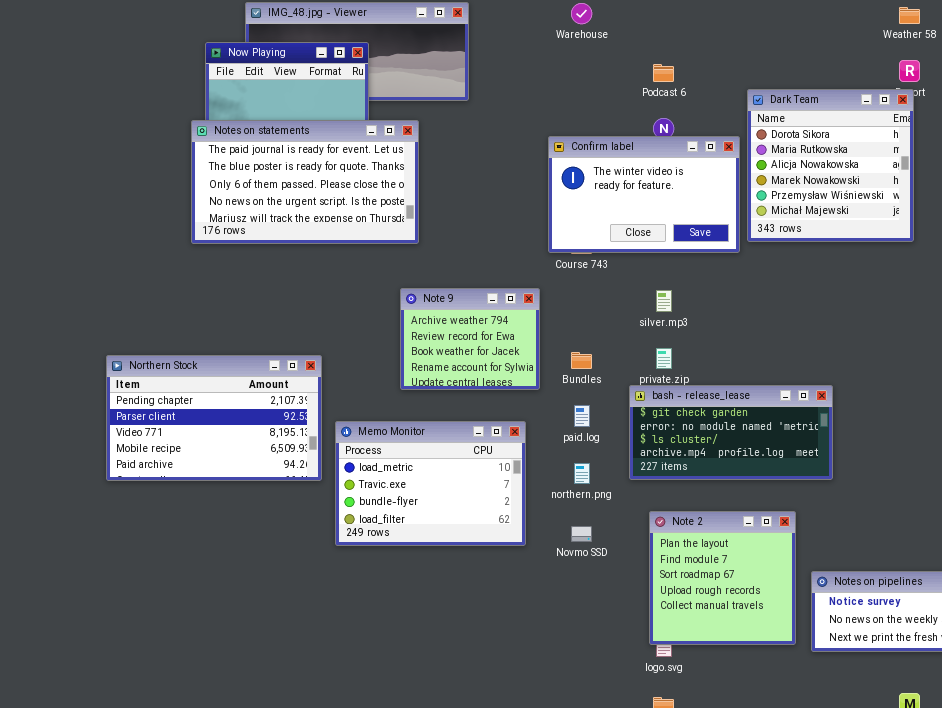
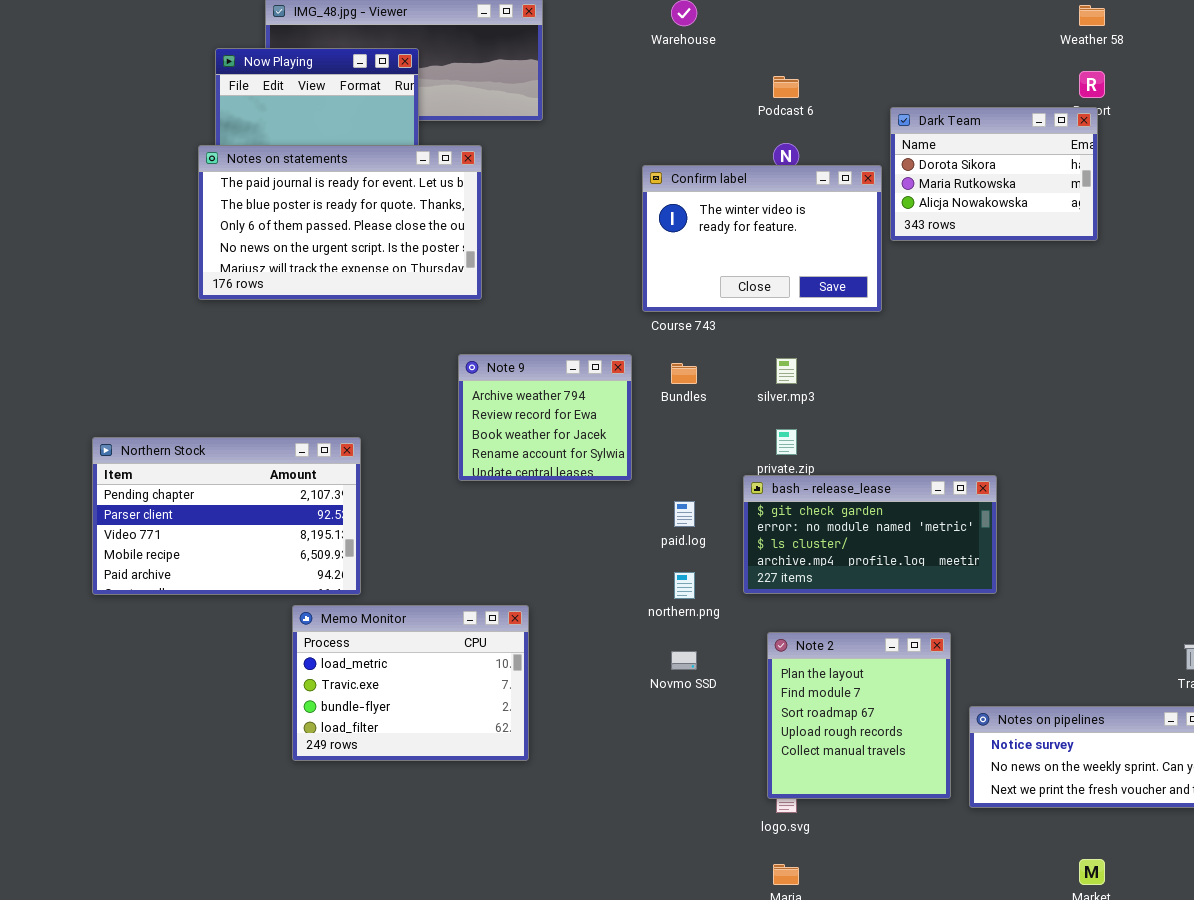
Dark Team: [747,89,914,242] -> [890,107,1098,241], resized
Bundles: [571,352,592,369] -> [671,363,697,384], moved
Memo Monitor: [335,421,526,546] -> [292,605,529,761], moved

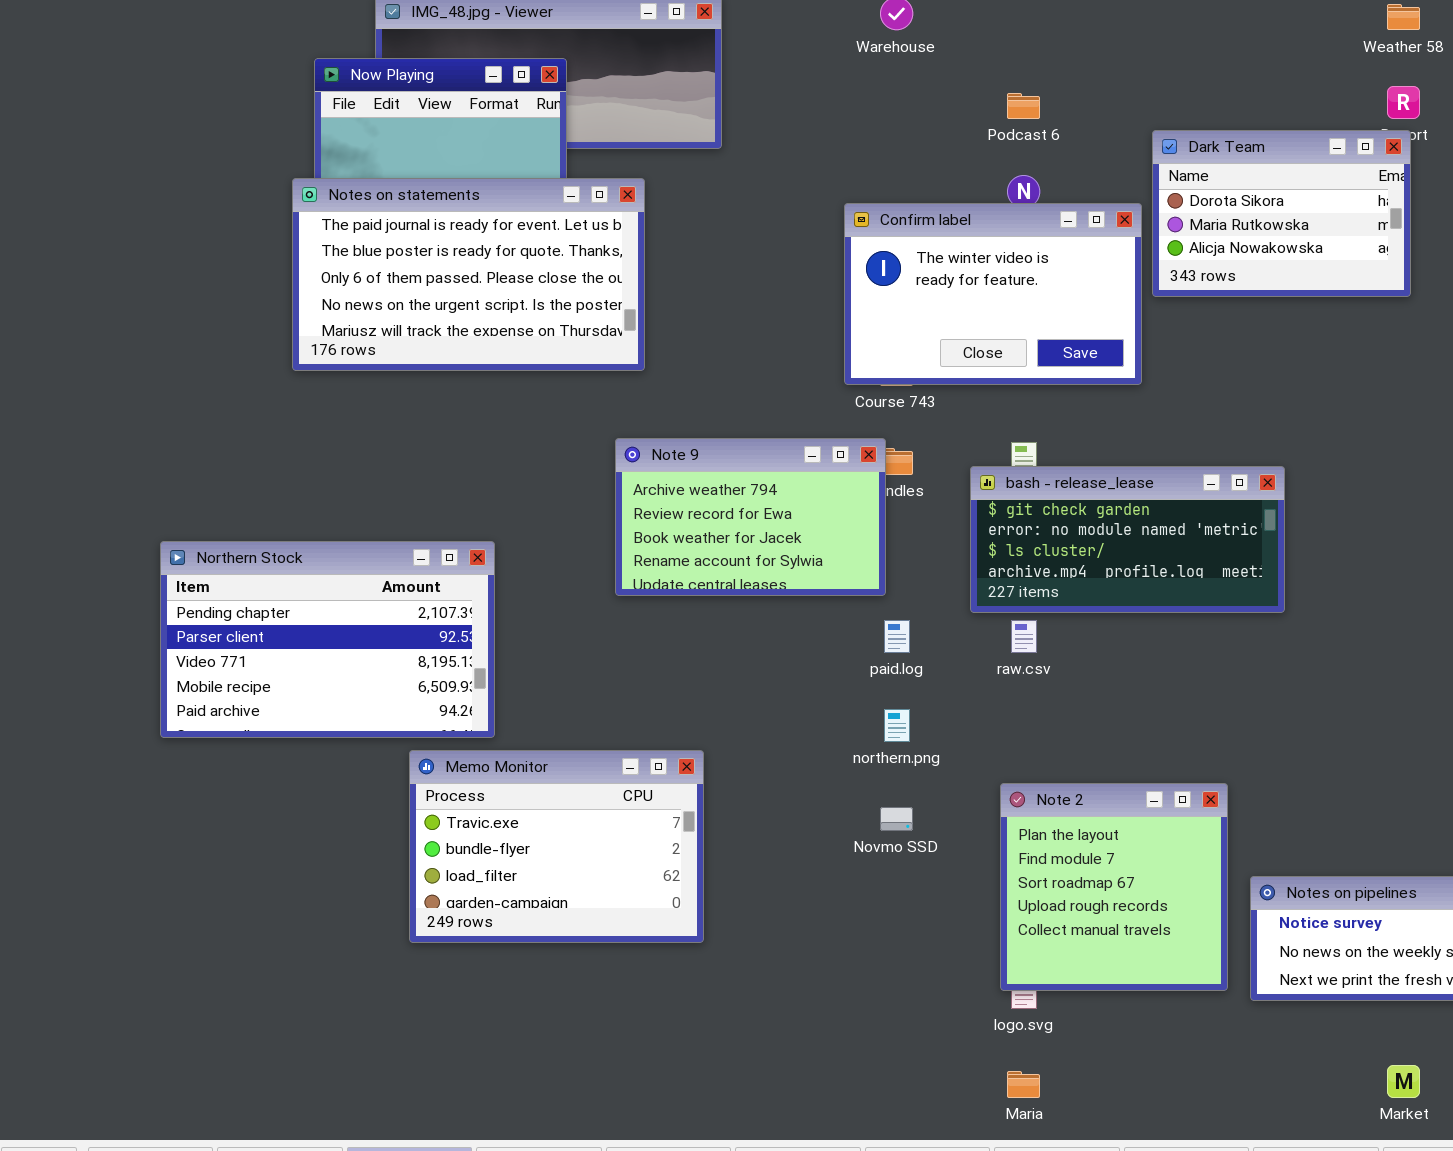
Note 9: [458,354,632,481] -> [615,438,886,596], resized
bash - release_lease: [743,475,997,594] -> [970,466,1285,613], moved
Memo Monitor: [292,605,529,761] -> [409,750,704,943], scrolled down 1 row

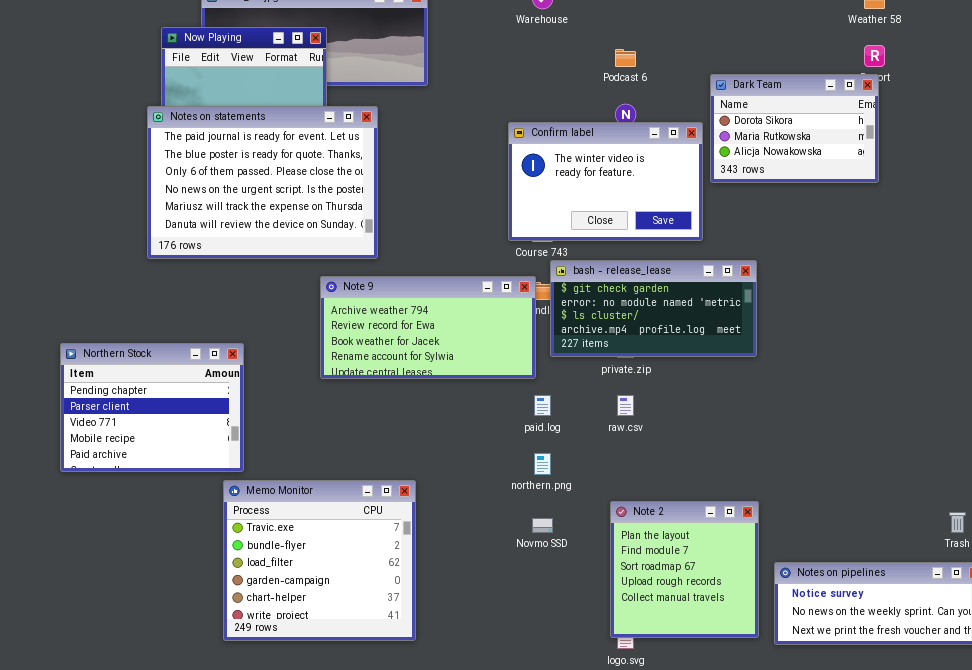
Notes on statements: [292,178,645,371] -> [147,106,378,259], resized
Note 9: [615,438,886,596] -> [320,276,536,379], resized
bash - release_lease: [970,466,1285,613] -> [550,260,757,357], moved
Northern Stock: [160,541,495,738] -> [60,343,244,472], resized
Memo Monitor: [409,750,704,943] -> [223,480,416,641], resized

